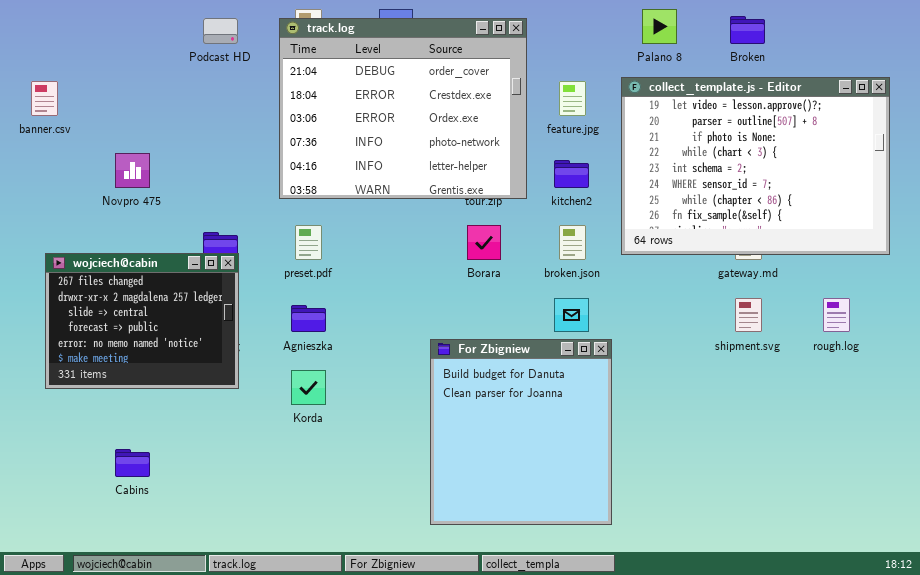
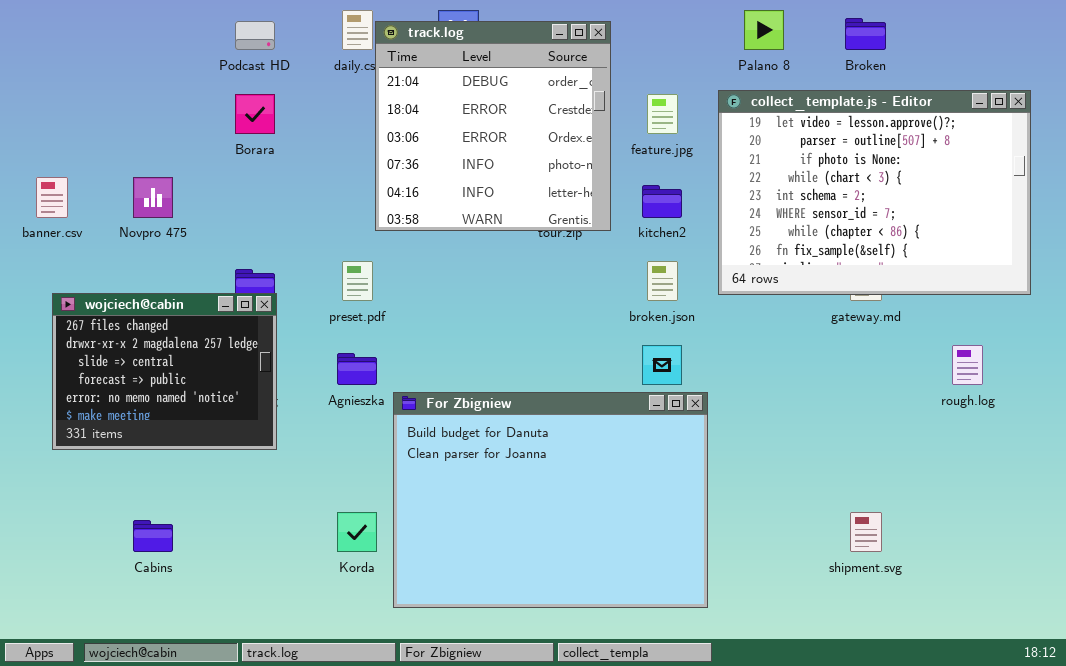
track.log: [279,18,527,199] -> [375,21,611,231], resized
banner.csv: [31,81,58,116] -> [36,177,68,218], moved
Borara: [467,225,501,260] -> [235,94,275,134], moved
shipment.svg: [735,298,762,332] -> [850,512,882,552], moved
For Zbigniew: [430,339,612,525] -> [393,392,708,608], resized
Korda: [291,370,326,405] -> [337,512,377,552], moved

